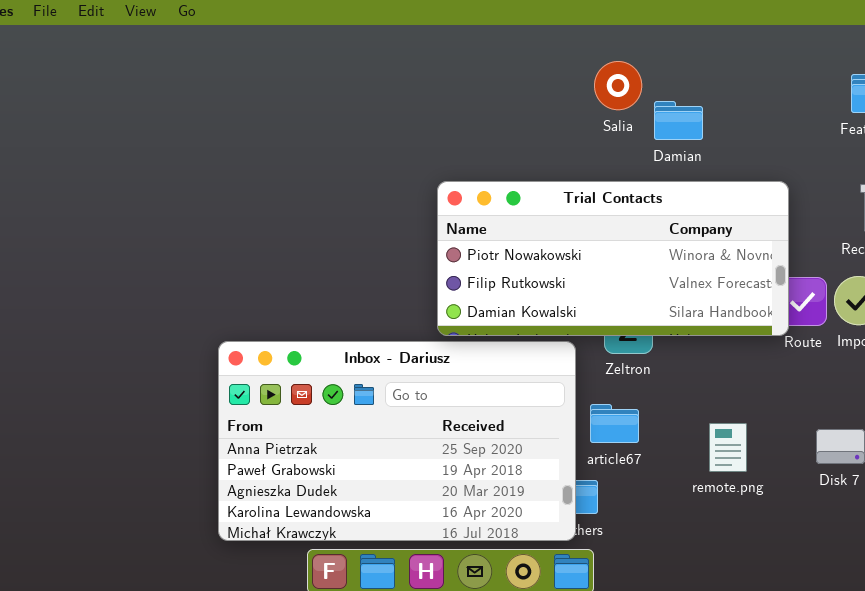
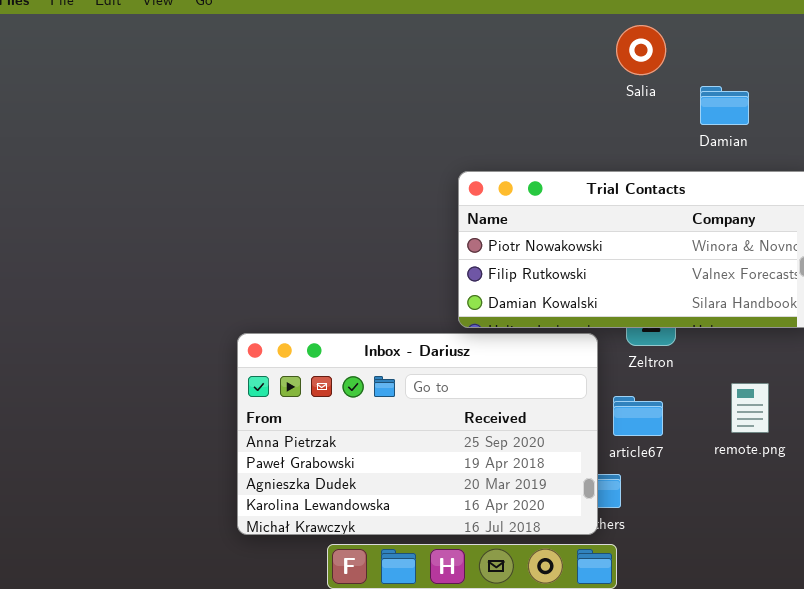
Salia: [594,61,642,110] -> [616,25,666,75], moved
Damian: [654,101,703,140] -> [700,86,749,125], moved
remote.png: [709,423,747,472] -> [731,383,769,433], moved

